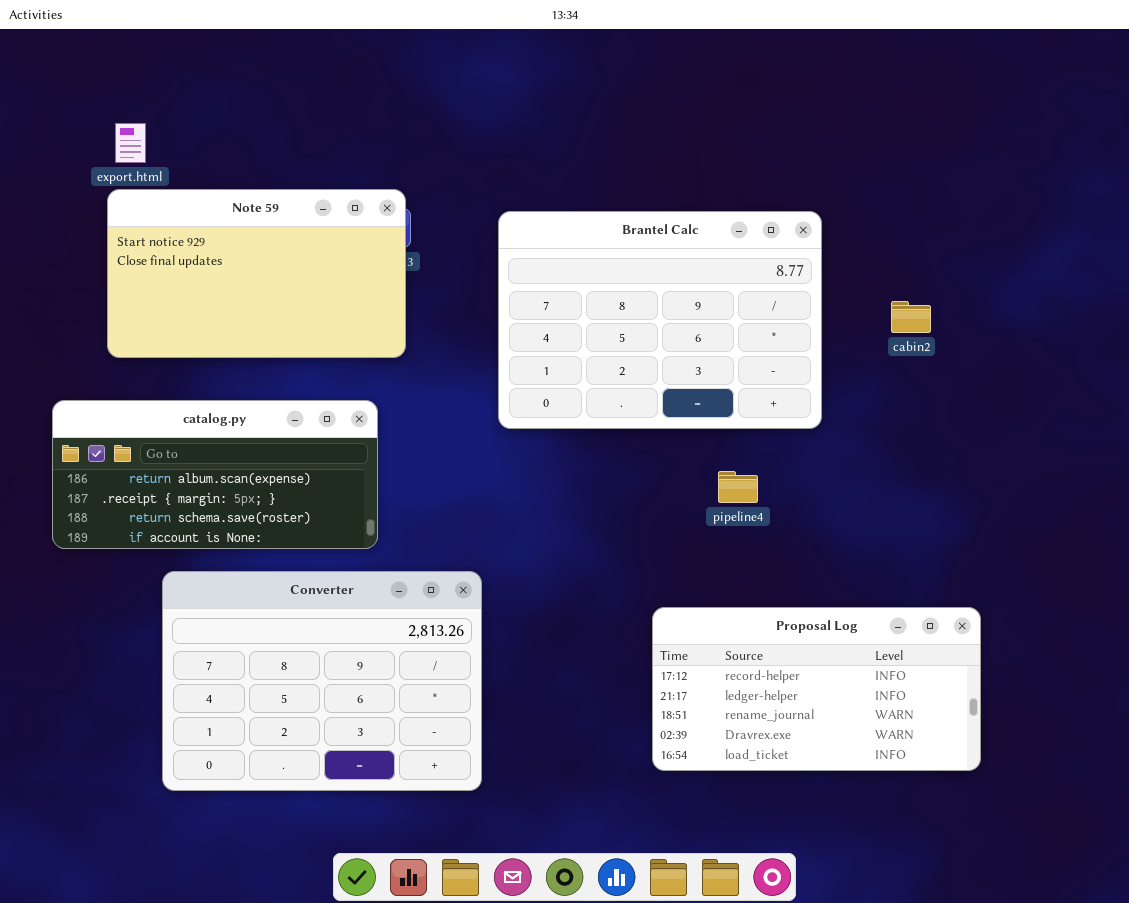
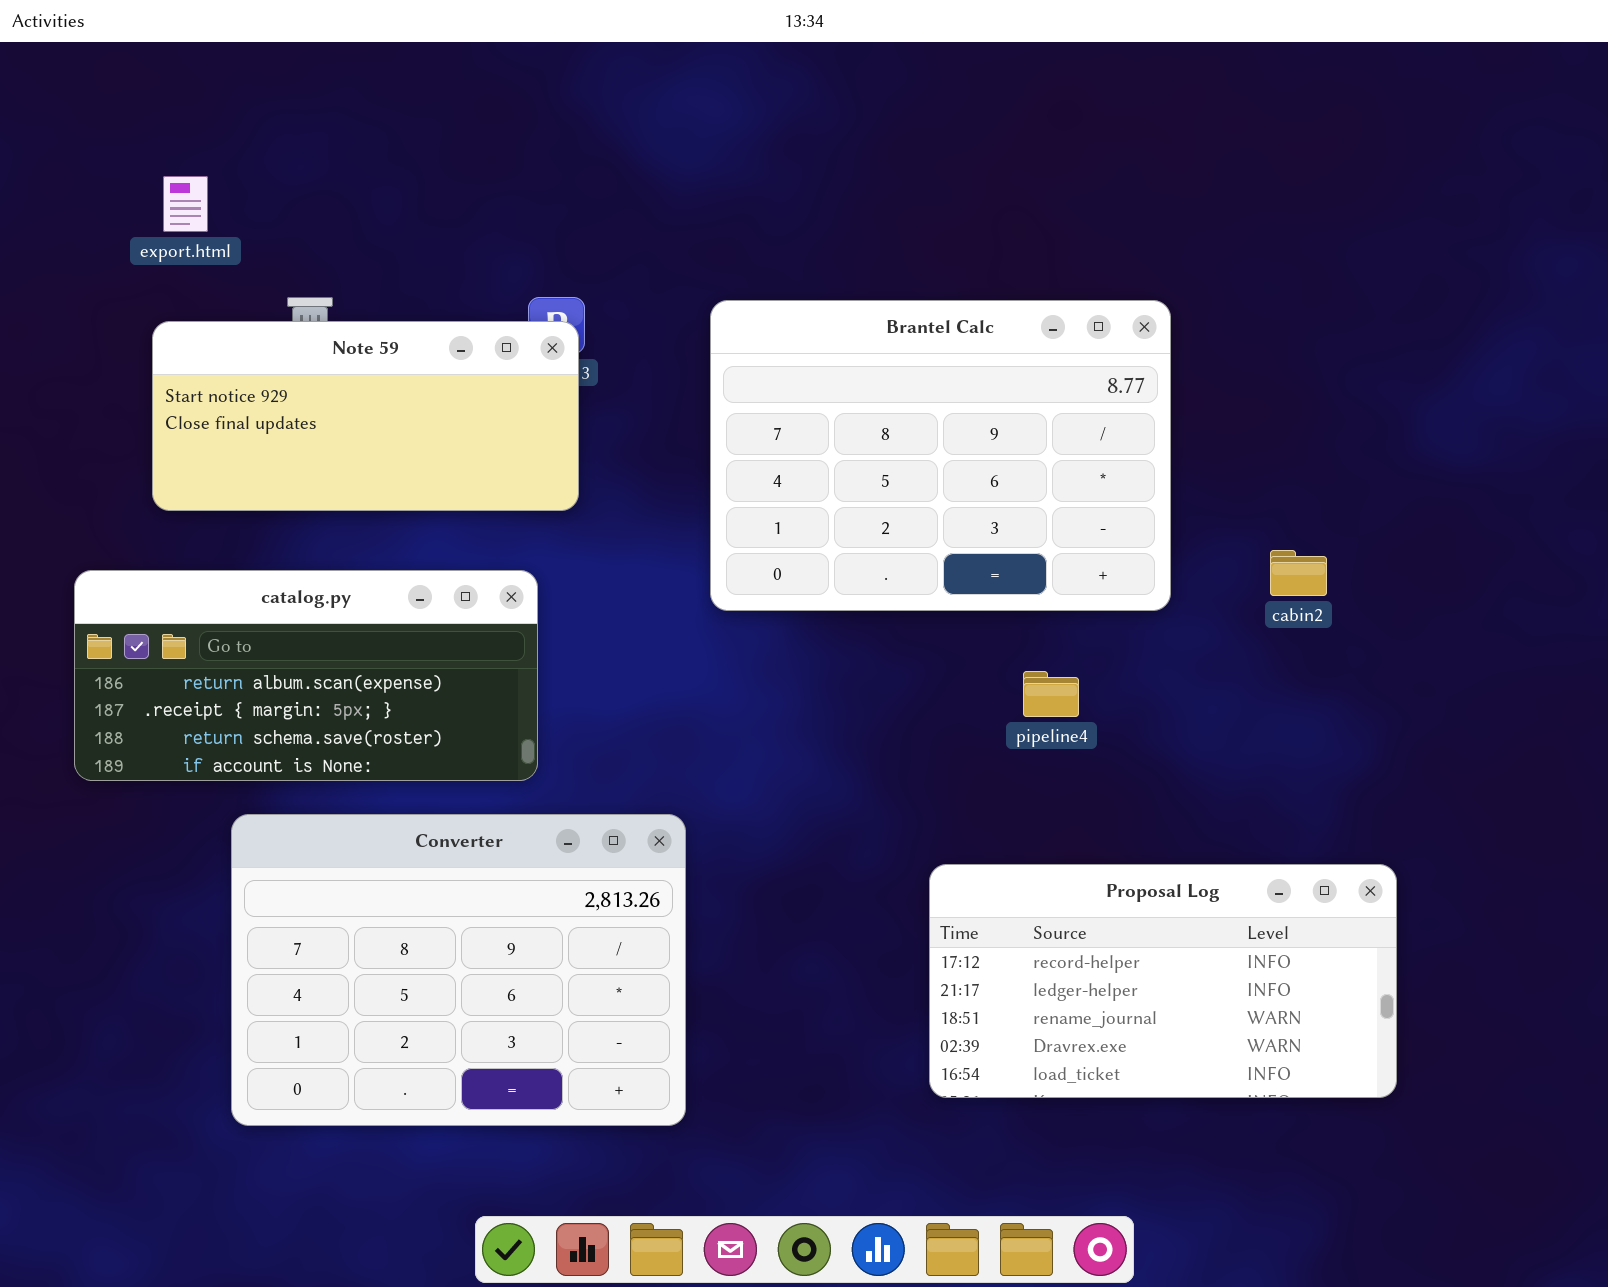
Note 59: [107,189,406,358] -> [152,321,579,511], resized
cabin2: [891,301,931,333] -> [1270,550,1327,596], moved

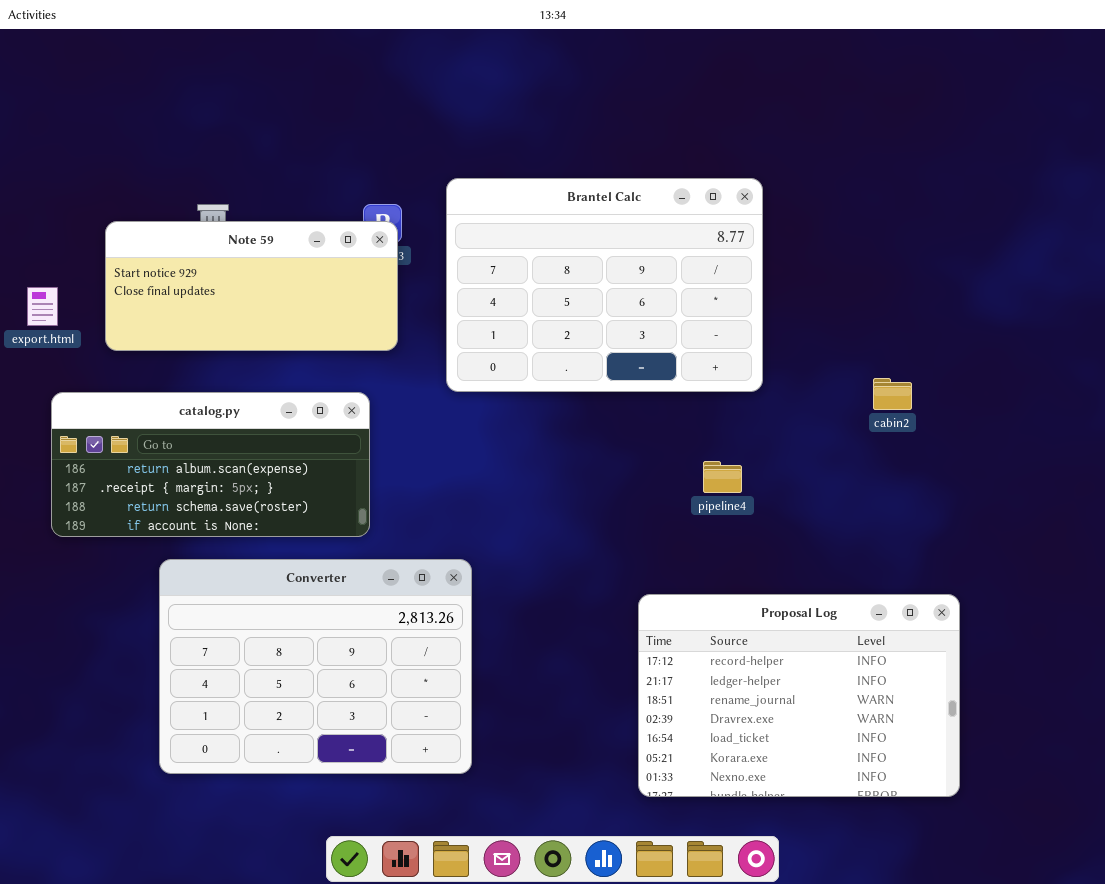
export.html: [163,176,208,232] -> [27,287,58,326], moved
Brantel Calc: [710,300,1171,611] -> [446,178,763,392], moved
Proposal Log: [929,864,1397,1098] -> [638,594,960,797], resized

